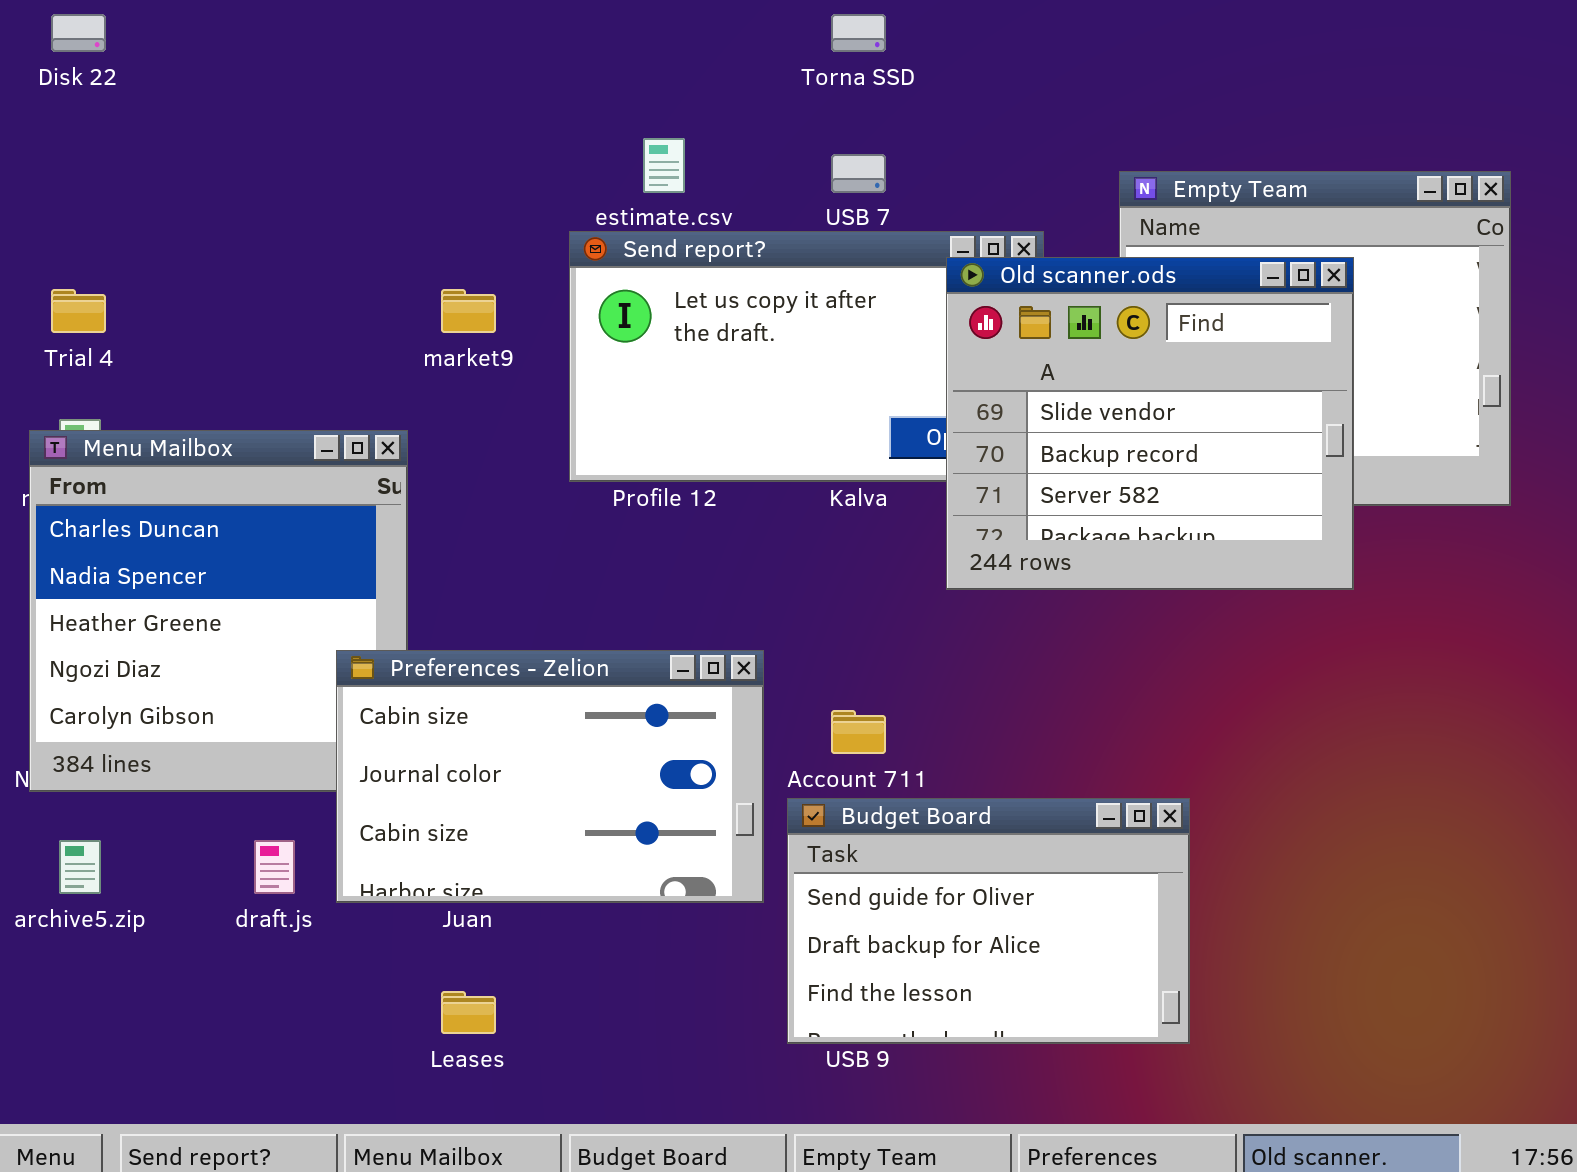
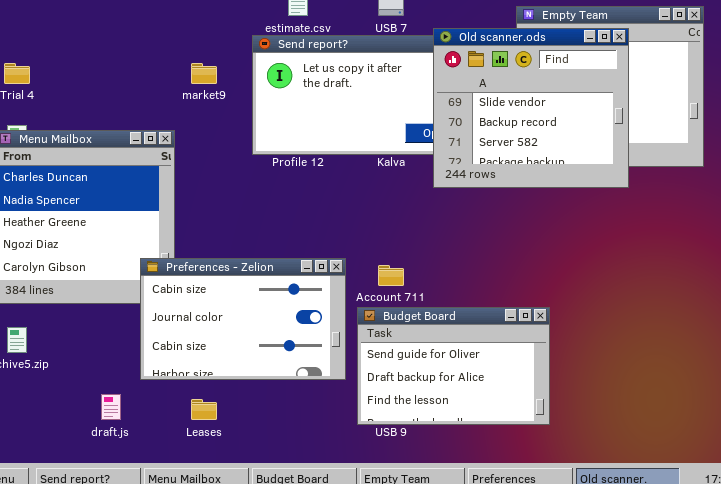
Old scanner.ods: [946,257,1354,590] -> [433,28,629,188], moved
Preferences - Zelion: [336,650,764,903] -> [140,258,346,380], moved
draft.js: [254,840,295,894] -> [101,394,121,420], moved

